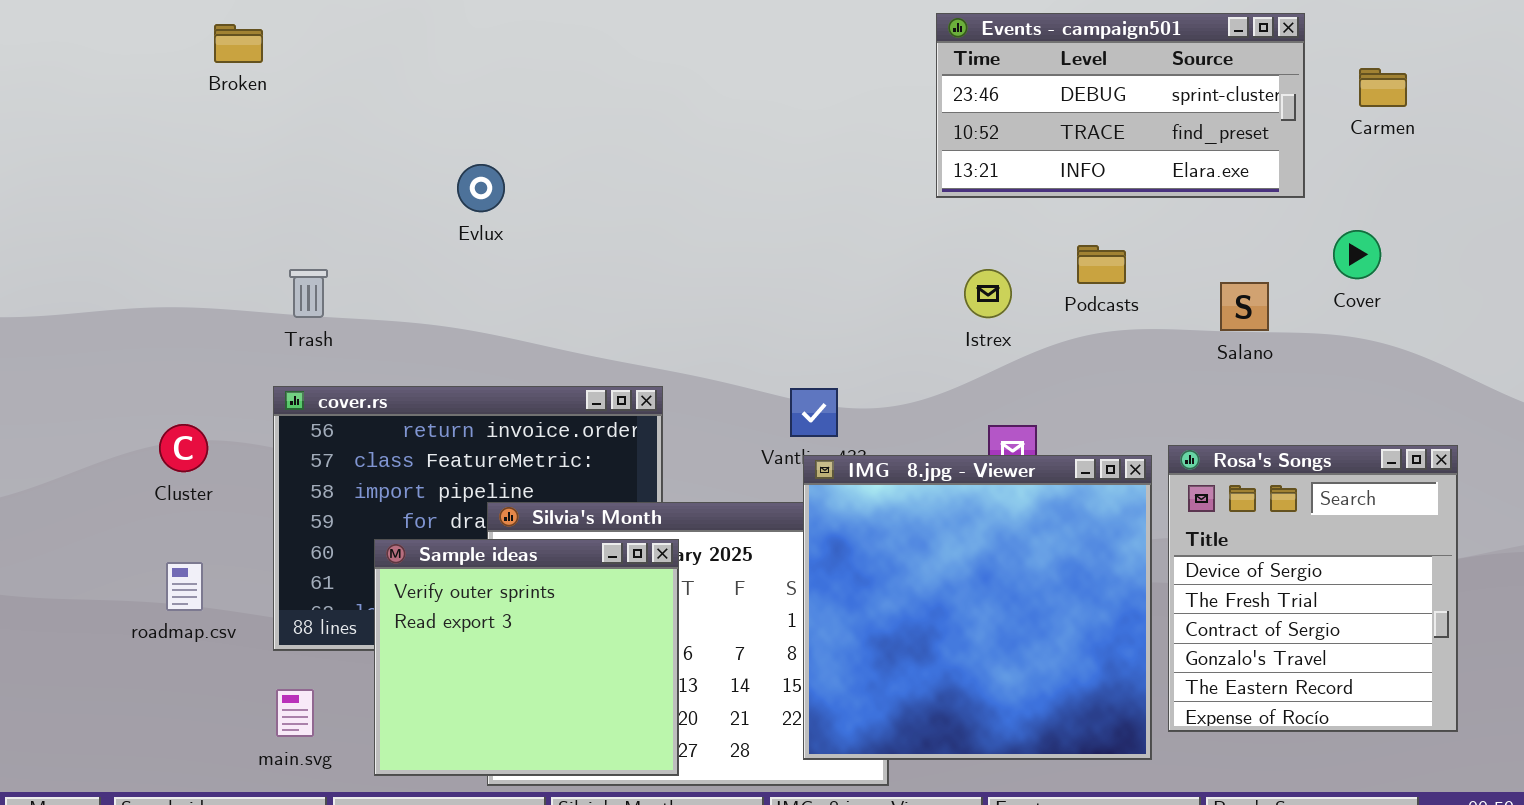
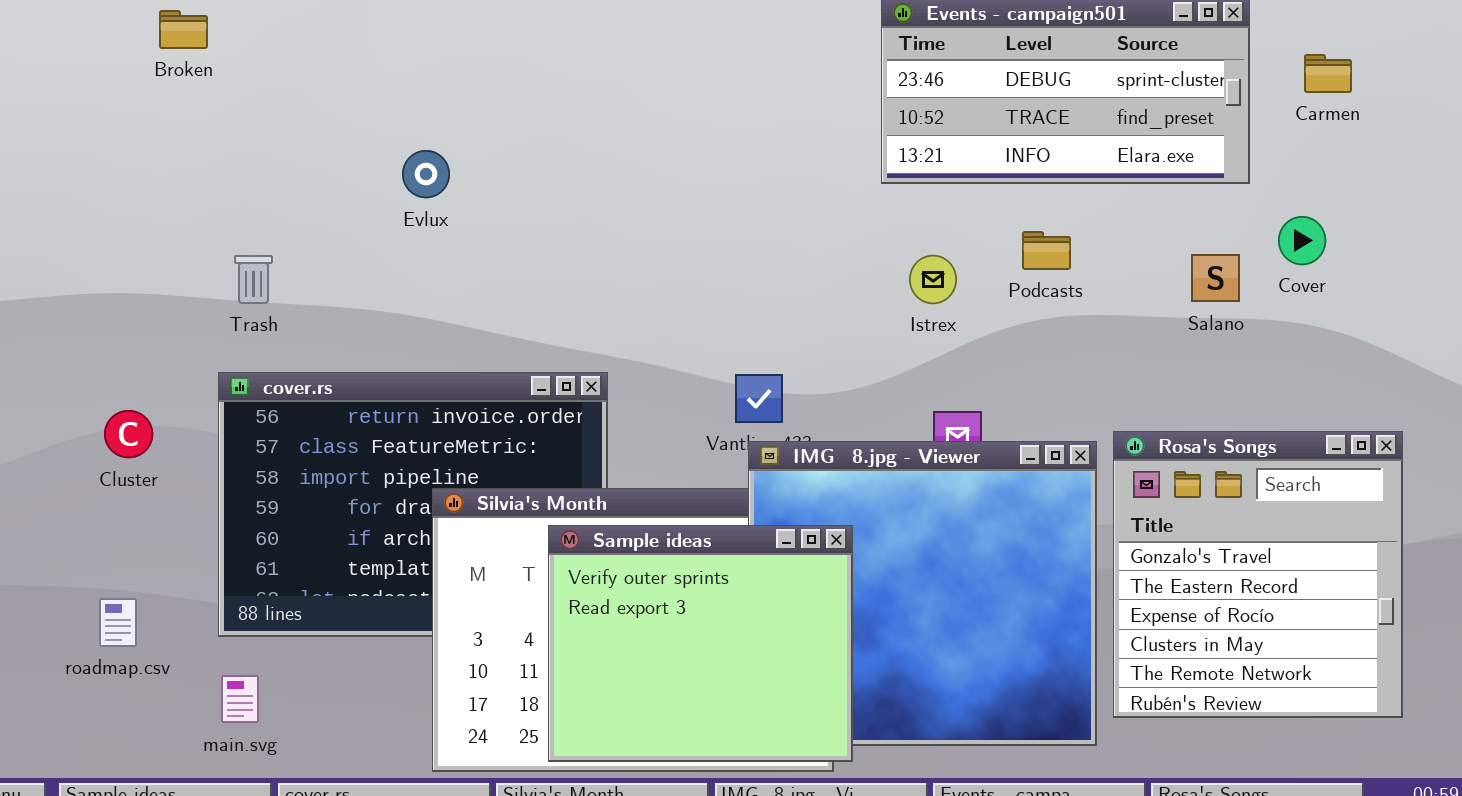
Salano: [1220,282,1269,331] -> [1191,254,1240,302], moved
Rosa's Songs: [1168,445,1458,732] -> [1113,431,1403,718], scrolled down 3 rows
Sample ideas: [374,539,679,776] -> [548,525,853,762], moved
roadmap.csv: [166,562,203,611] -> [99,598,137,647], moved

